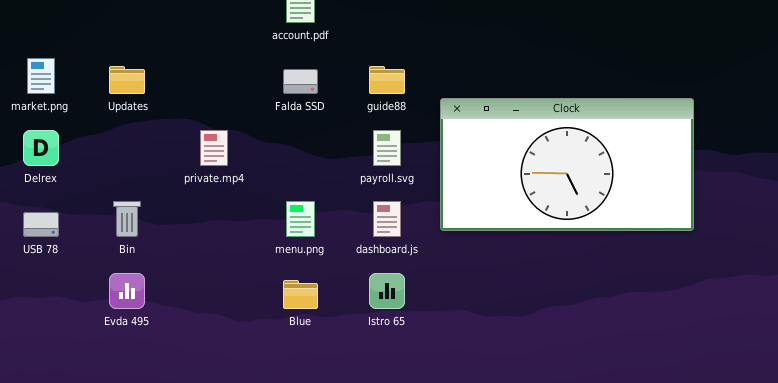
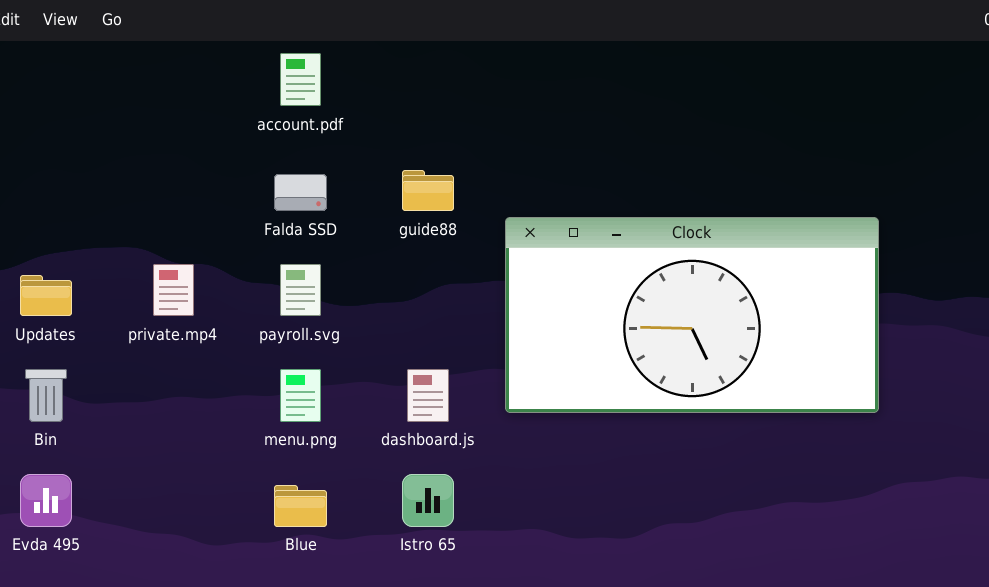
Updates: [109,66,145,94] -> [20,275,72,316], moved
payroll.svg: [373,130,401,166] -> [280,264,321,316], moved

